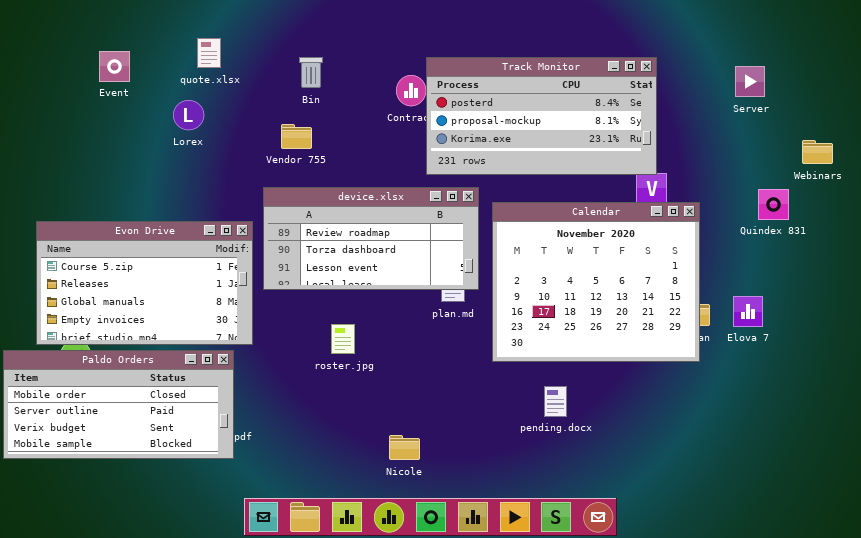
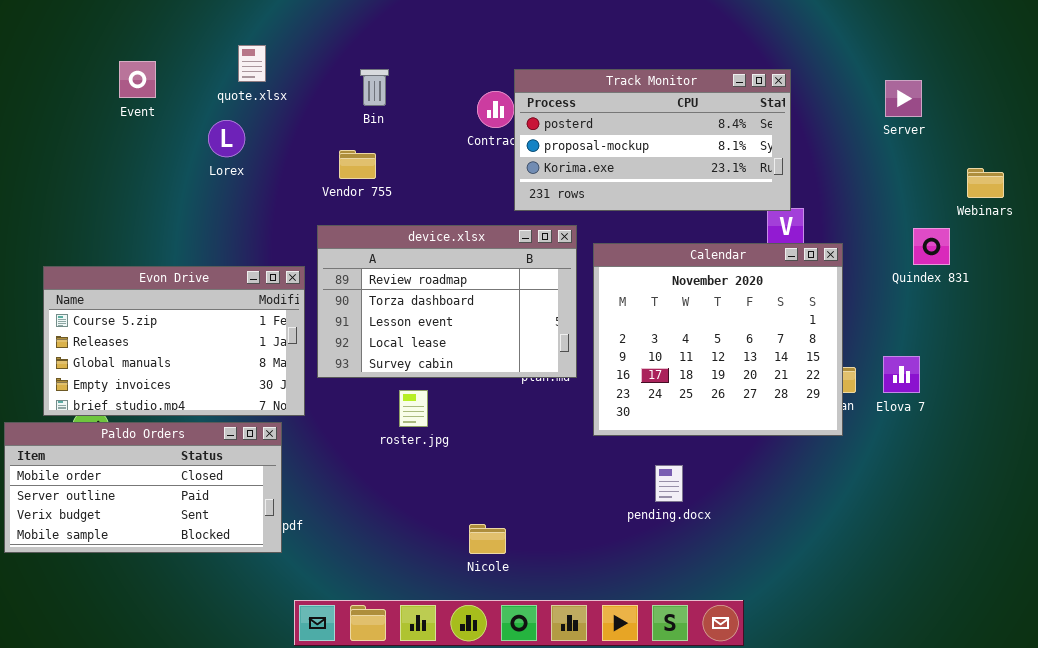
device.xlsx: [263,187,479,290] -> [317,225,577,378], resized

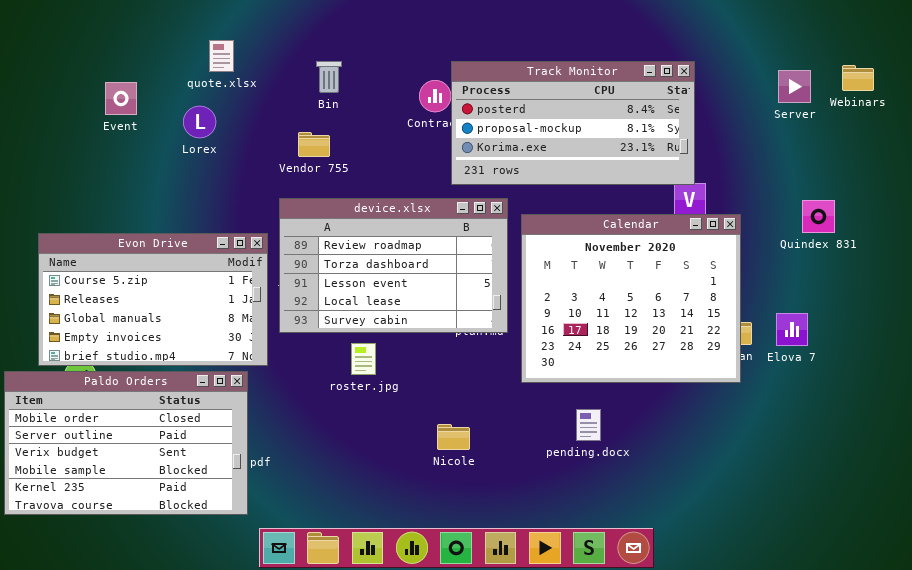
Event: [119,61,156,98] -> [105,82,137,115], moved
Webinars: [967,168,1004,198] -> [842,65,874,91], moved
Paldo Orders: [4,422,282,553] -> [4,371,248,515], resized
Nicole: [469,524,506,554] -> [437,424,470,450], moved

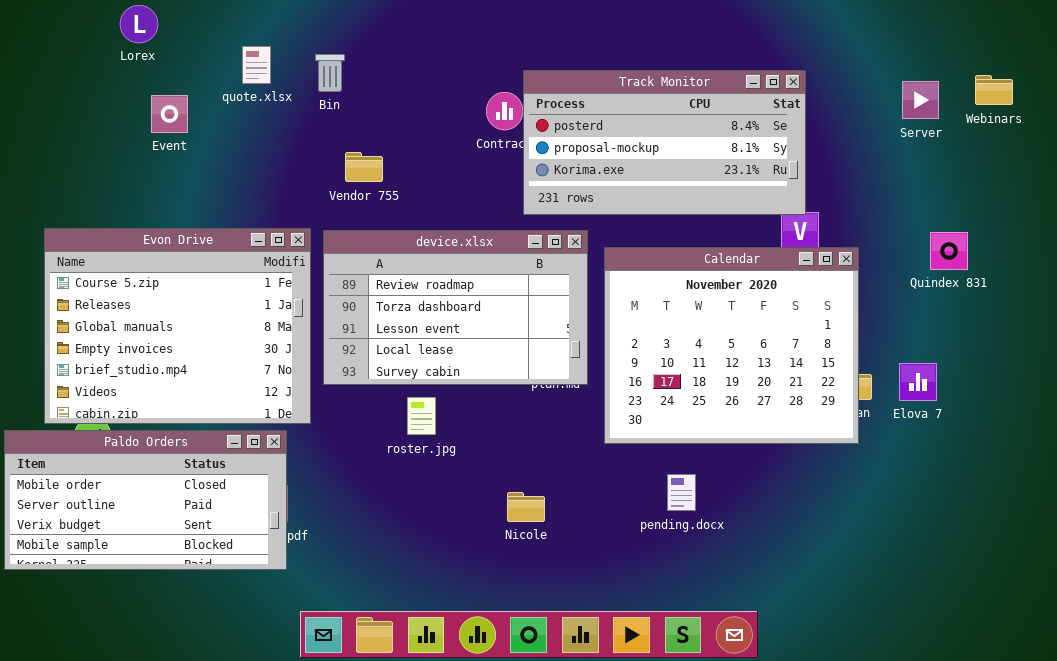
Bin: [316,61,342,93] -> [315,54,345,92], moved
Event: [105,82,137,115] -> [151,95,188,133], moved
Lorex: [183,106,216,138] -> [120,5,158,43], moved
Evon Drive: [38,233,268,366] -> [44,228,311,424], resized
Paldo Orders: [4,371,248,515] -> [4,430,287,570], resized

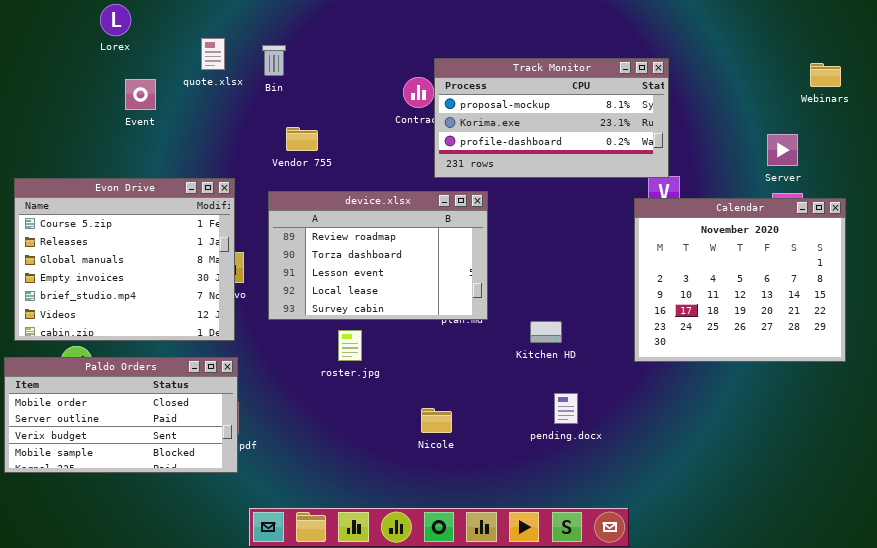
Track Monitor: [523,70,806,215] -> [434,58,669,178], scrolled down 1 row
Server: [902,81,939,119] -> [767,134,798,166], moved
Evon Drive: [44,228,311,424] -> [14,178,235,341], moved
Calendar: [604,247,859,444] -> [634,198,846,362], moved

